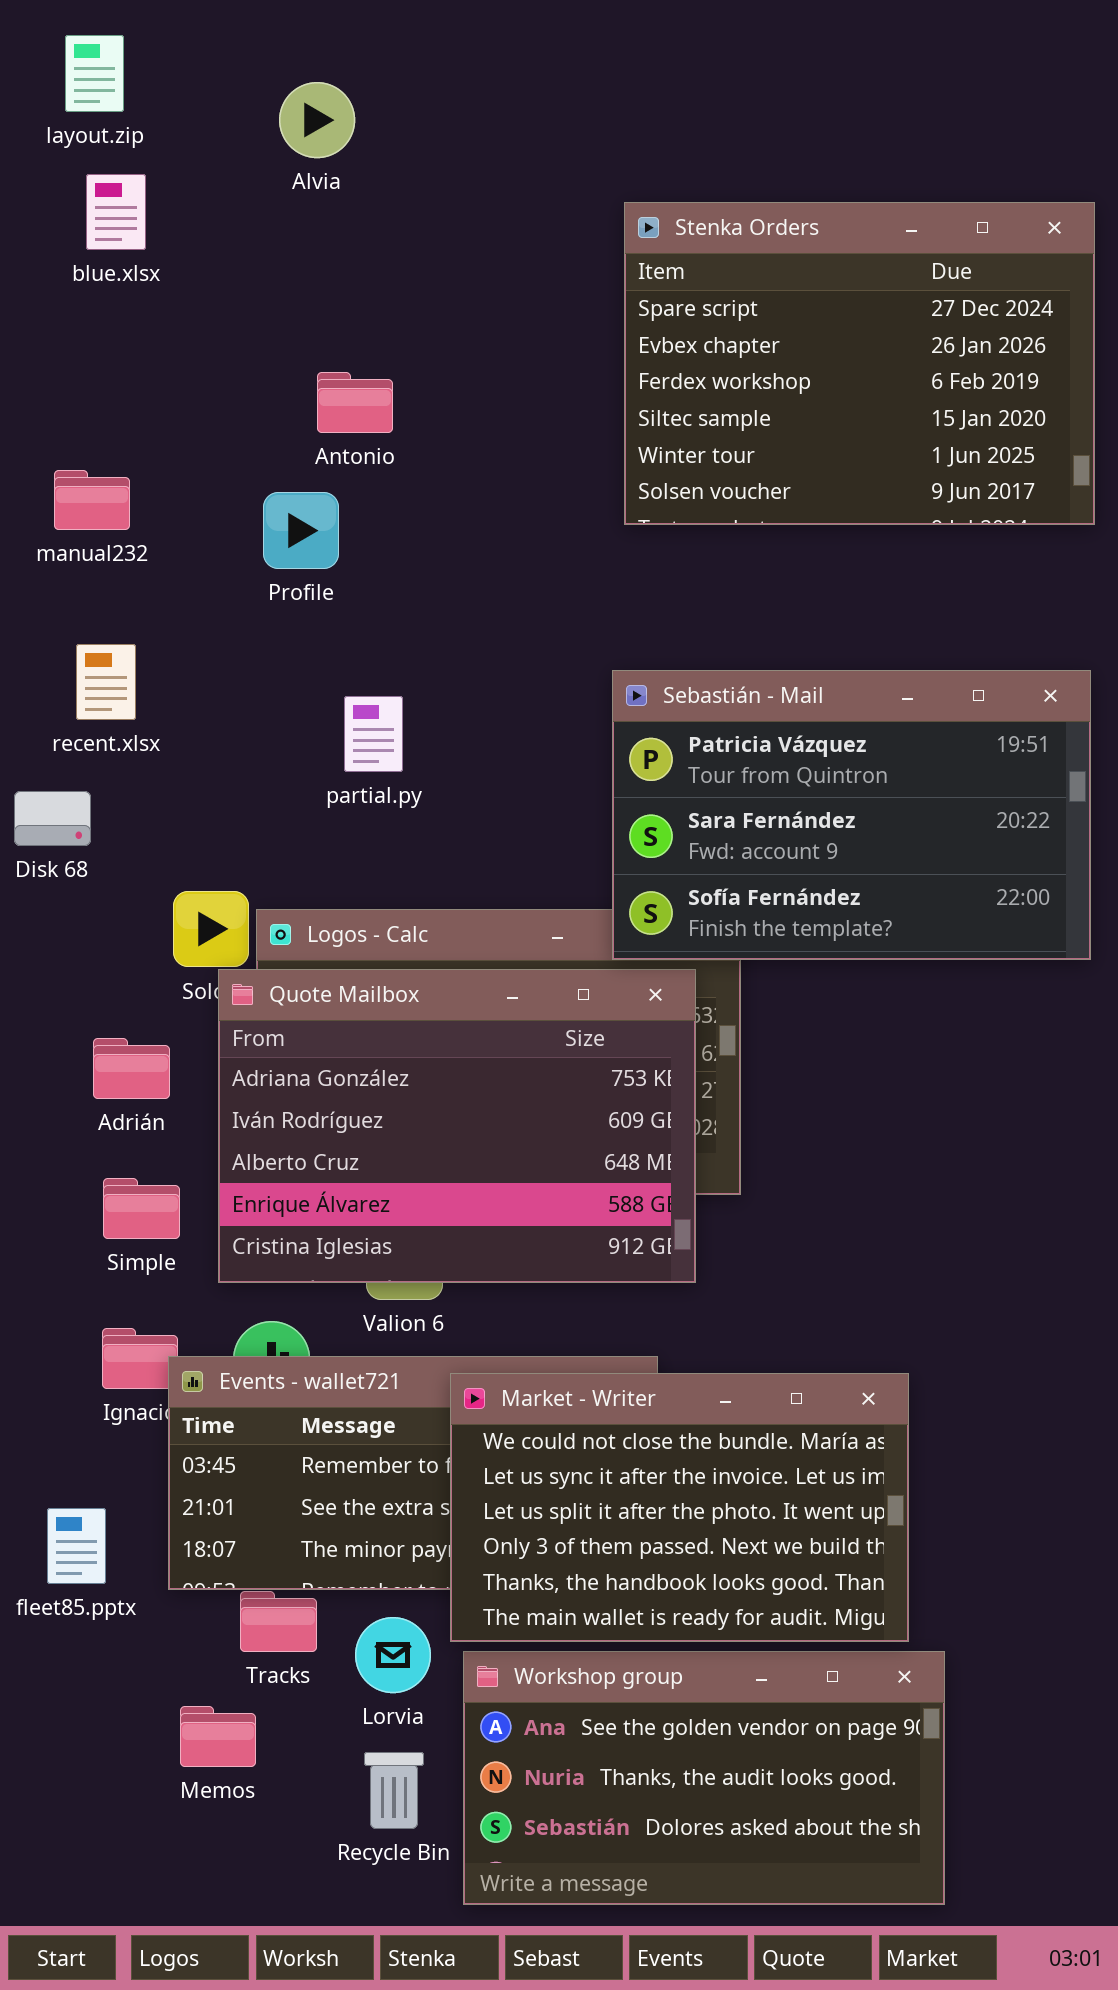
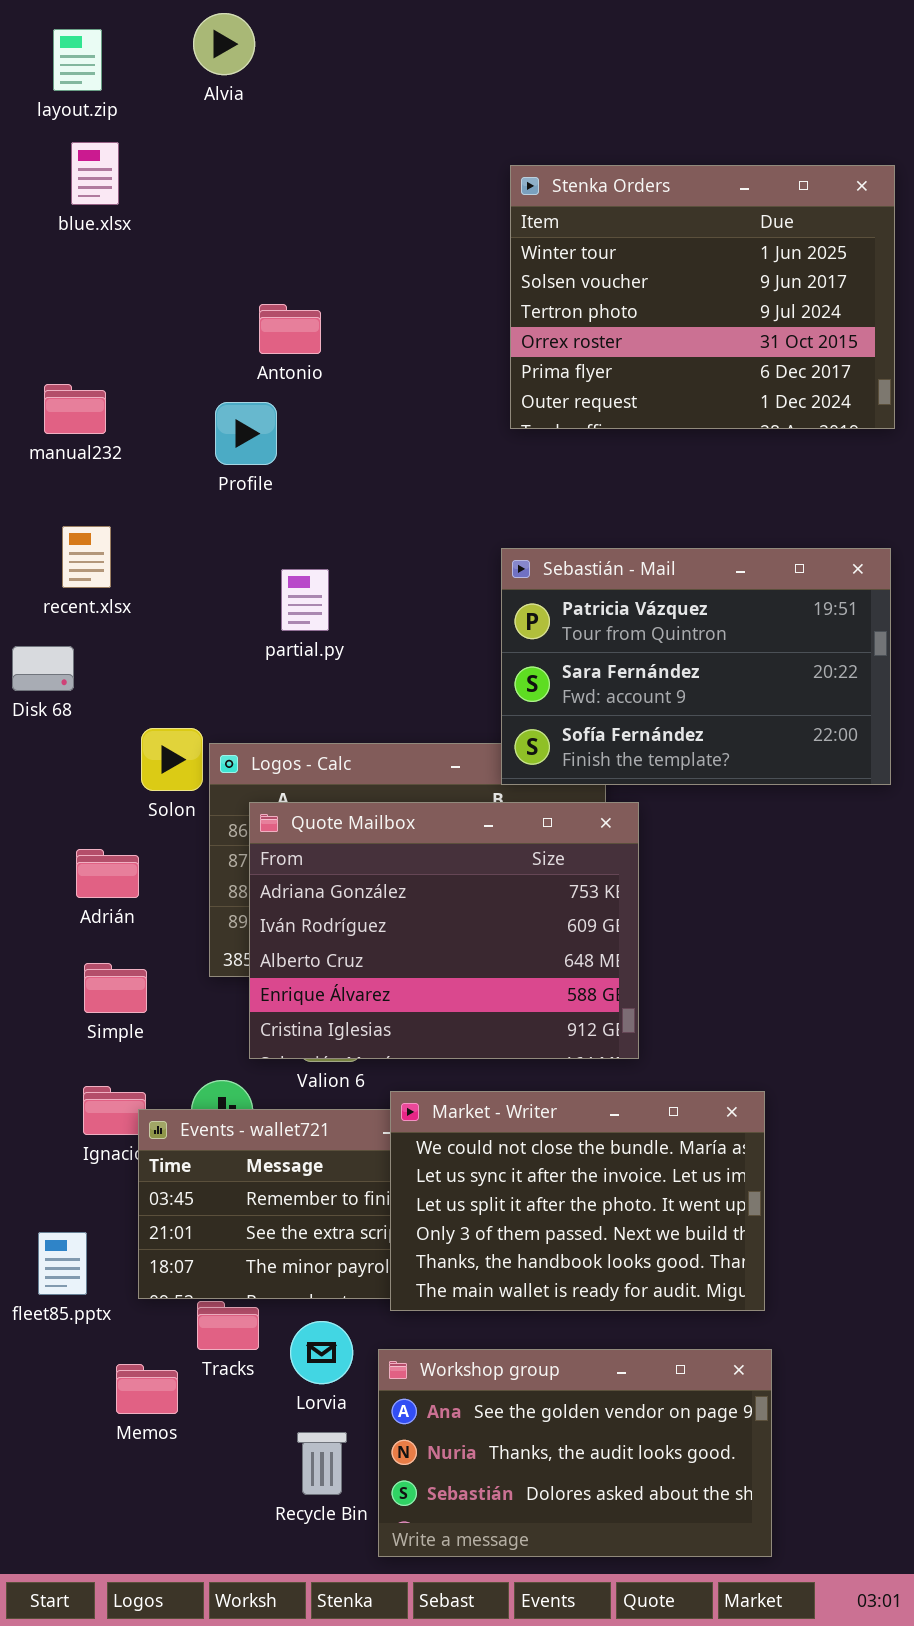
Alvia: [279,82,355,158] -> [193,13,255,75], moved
Stenka Orders: [624,202,1095,525] -> [510,165,895,429], scrolled down 4 rows
Quote Mailbox: [218,969,696,1283] -> [249,802,639,1059], moved
Market - Writer: [450,1373,909,1642] -> [390,1091,765,1311], moved
Memos: [180,1706,256,1767] -> [116,1364,178,1414], moved

